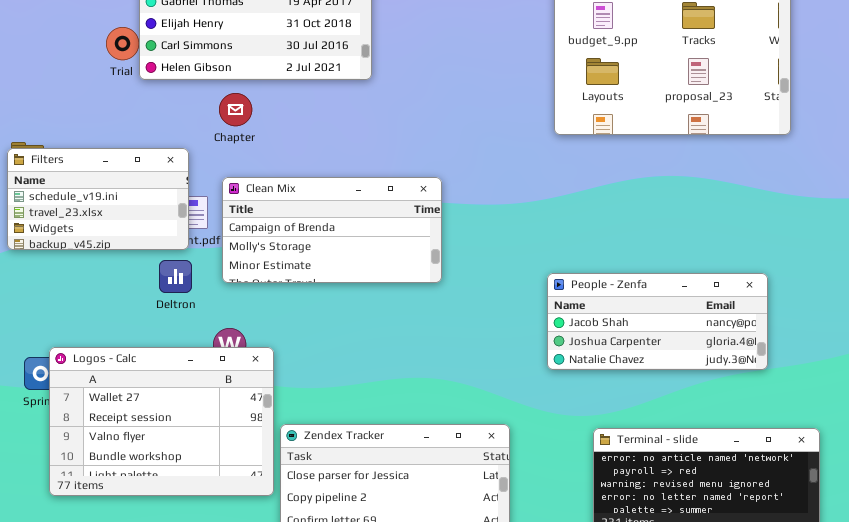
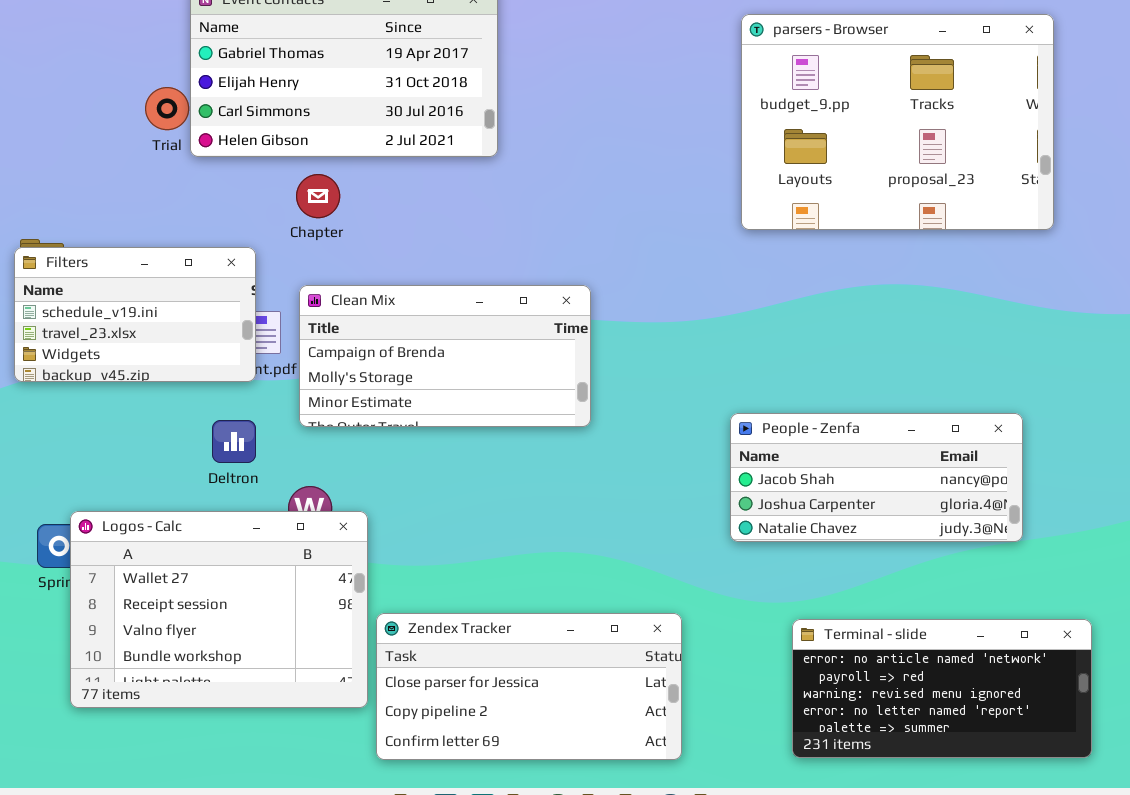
Deltron: [159,260,192,293] -> [212,420,256,463], moved

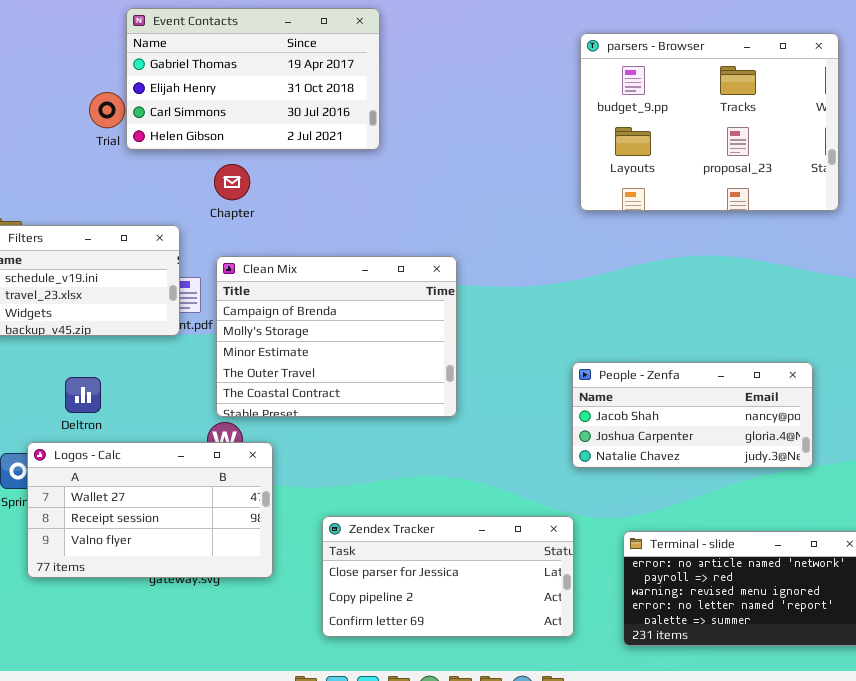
Clean Mix: [299,285,591,427] -> [216,256,457,417], resized
Deltron: [212,420,256,463] -> [65,377,101,413], moved
Logos - Calc: [70,511,368,708] -> [27,442,273,578], resized
Zendex Tracker: [376,613,682,760] -> [322,516,574,637], moved

